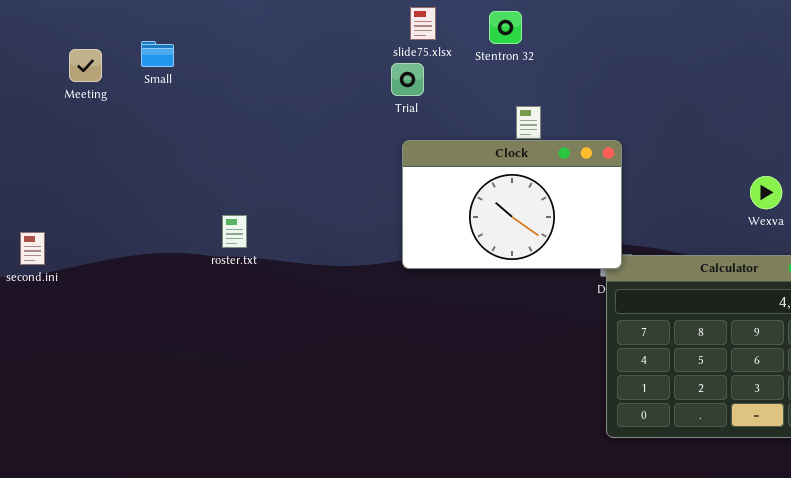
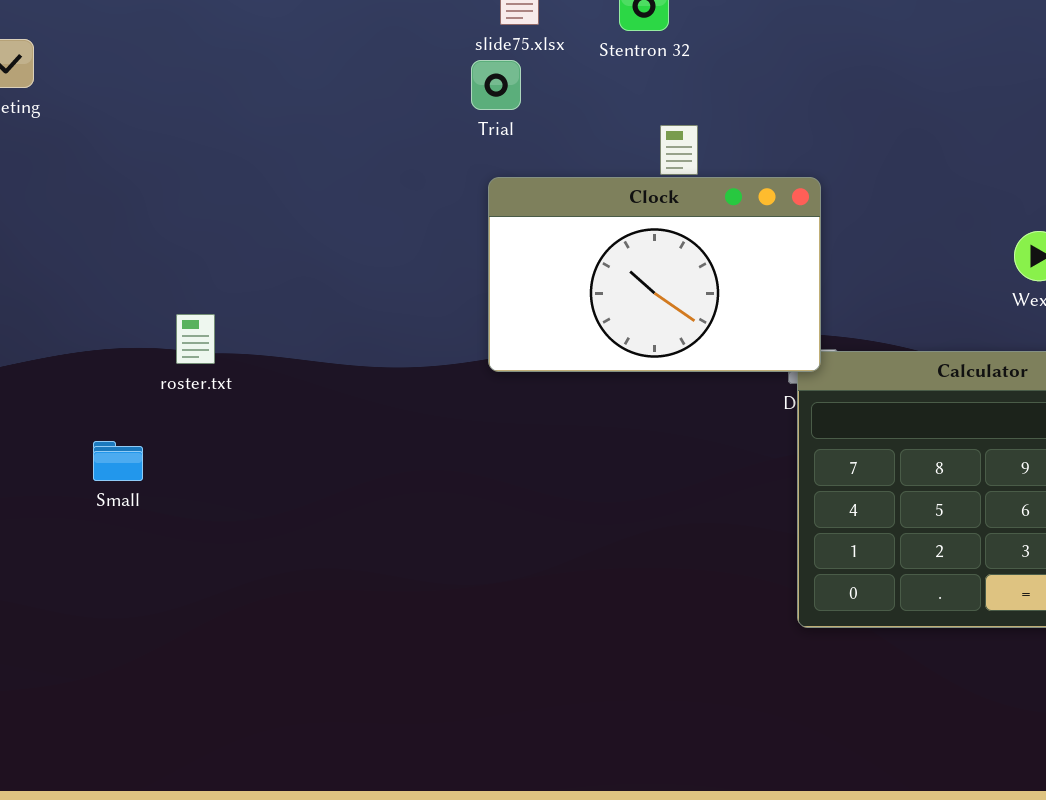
Small: [141,41,174,67] -> [93,441,143,481], moved
roster.txt: [222,215,247,248] -> [176,314,215,364], moved

